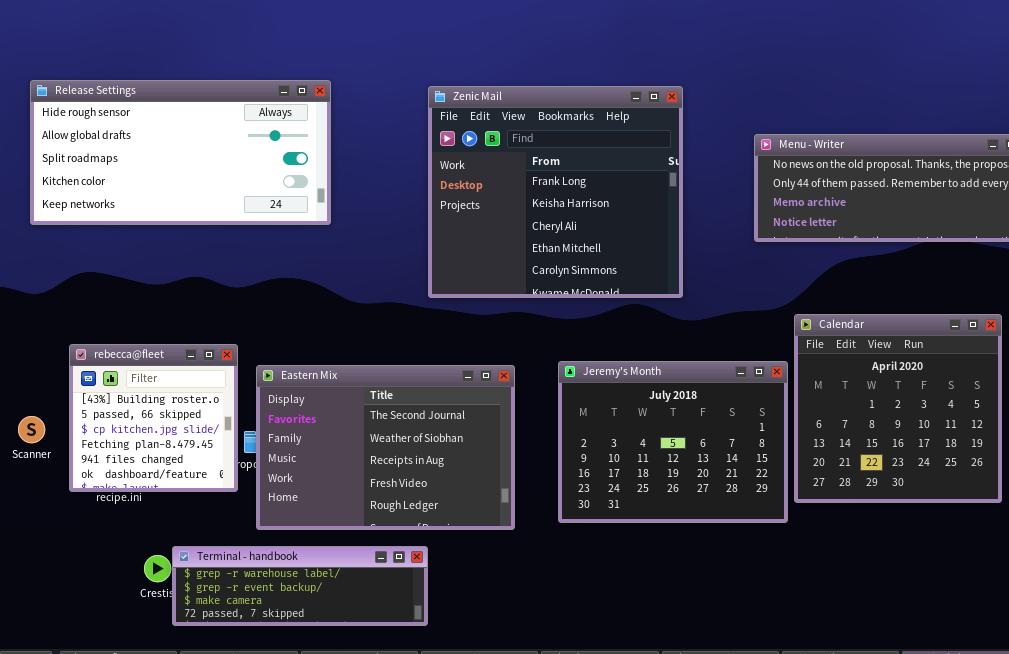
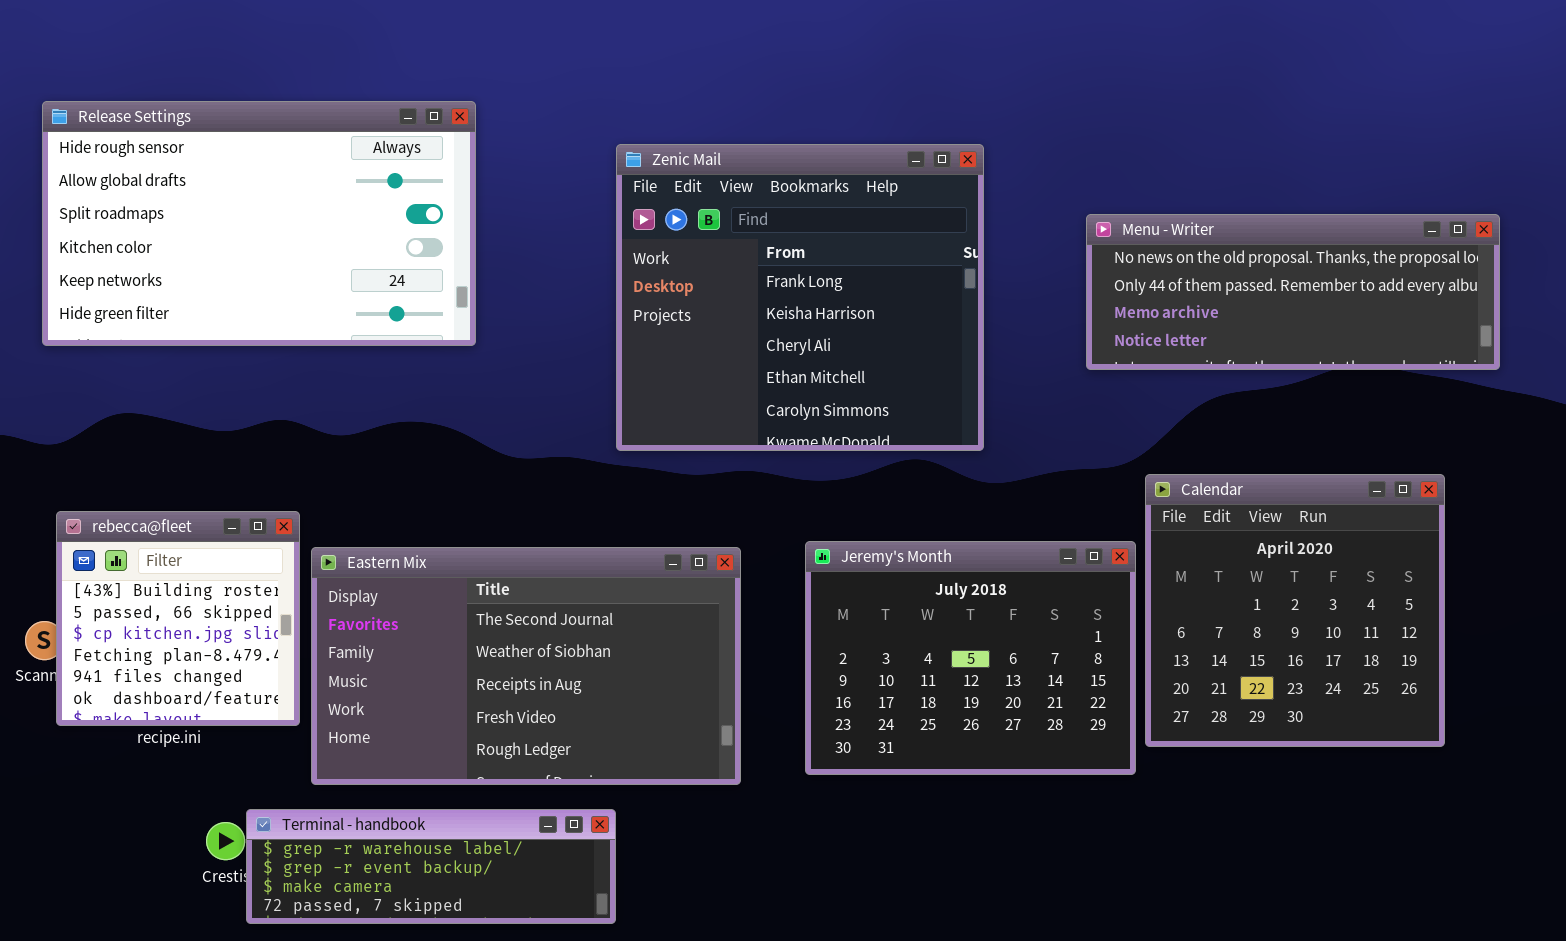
Release Settings: [30,80,331,225] -> [42,101,476,346], resized
rebecca@fleet: [69,344,238,492] -> [56,511,300,726], moved
Eastern Mix: [256,365,515,530] -> [311,547,741,785], resized

